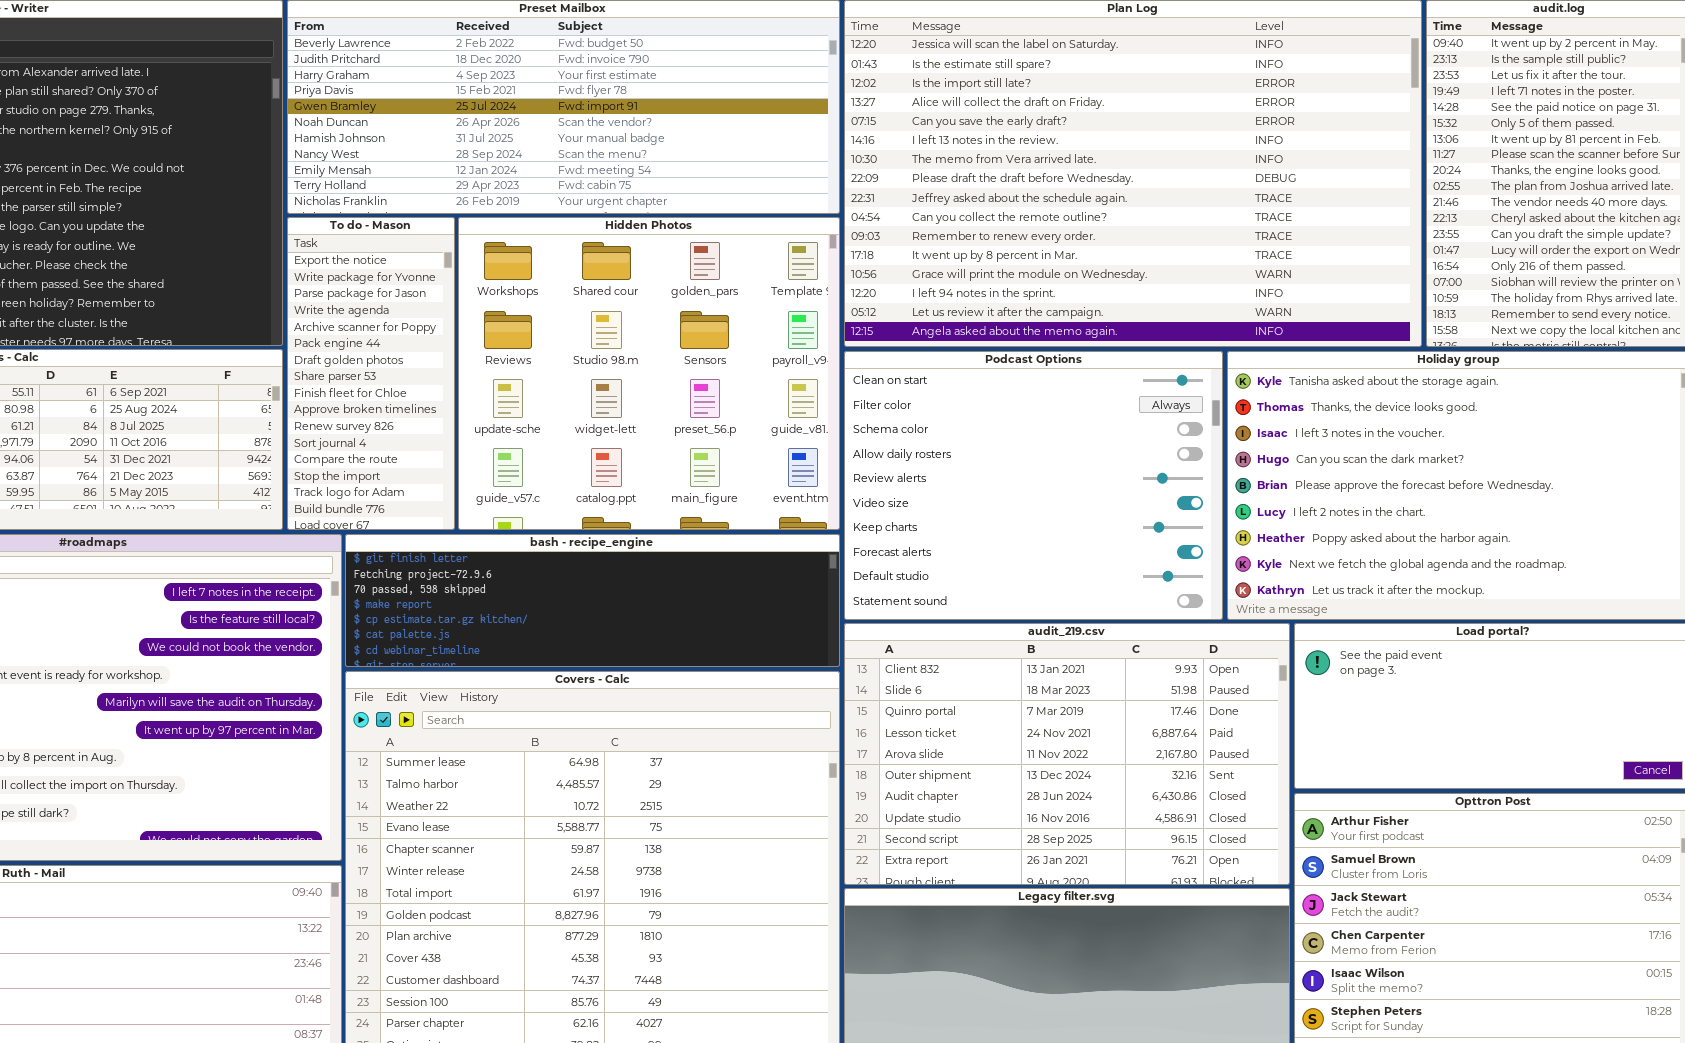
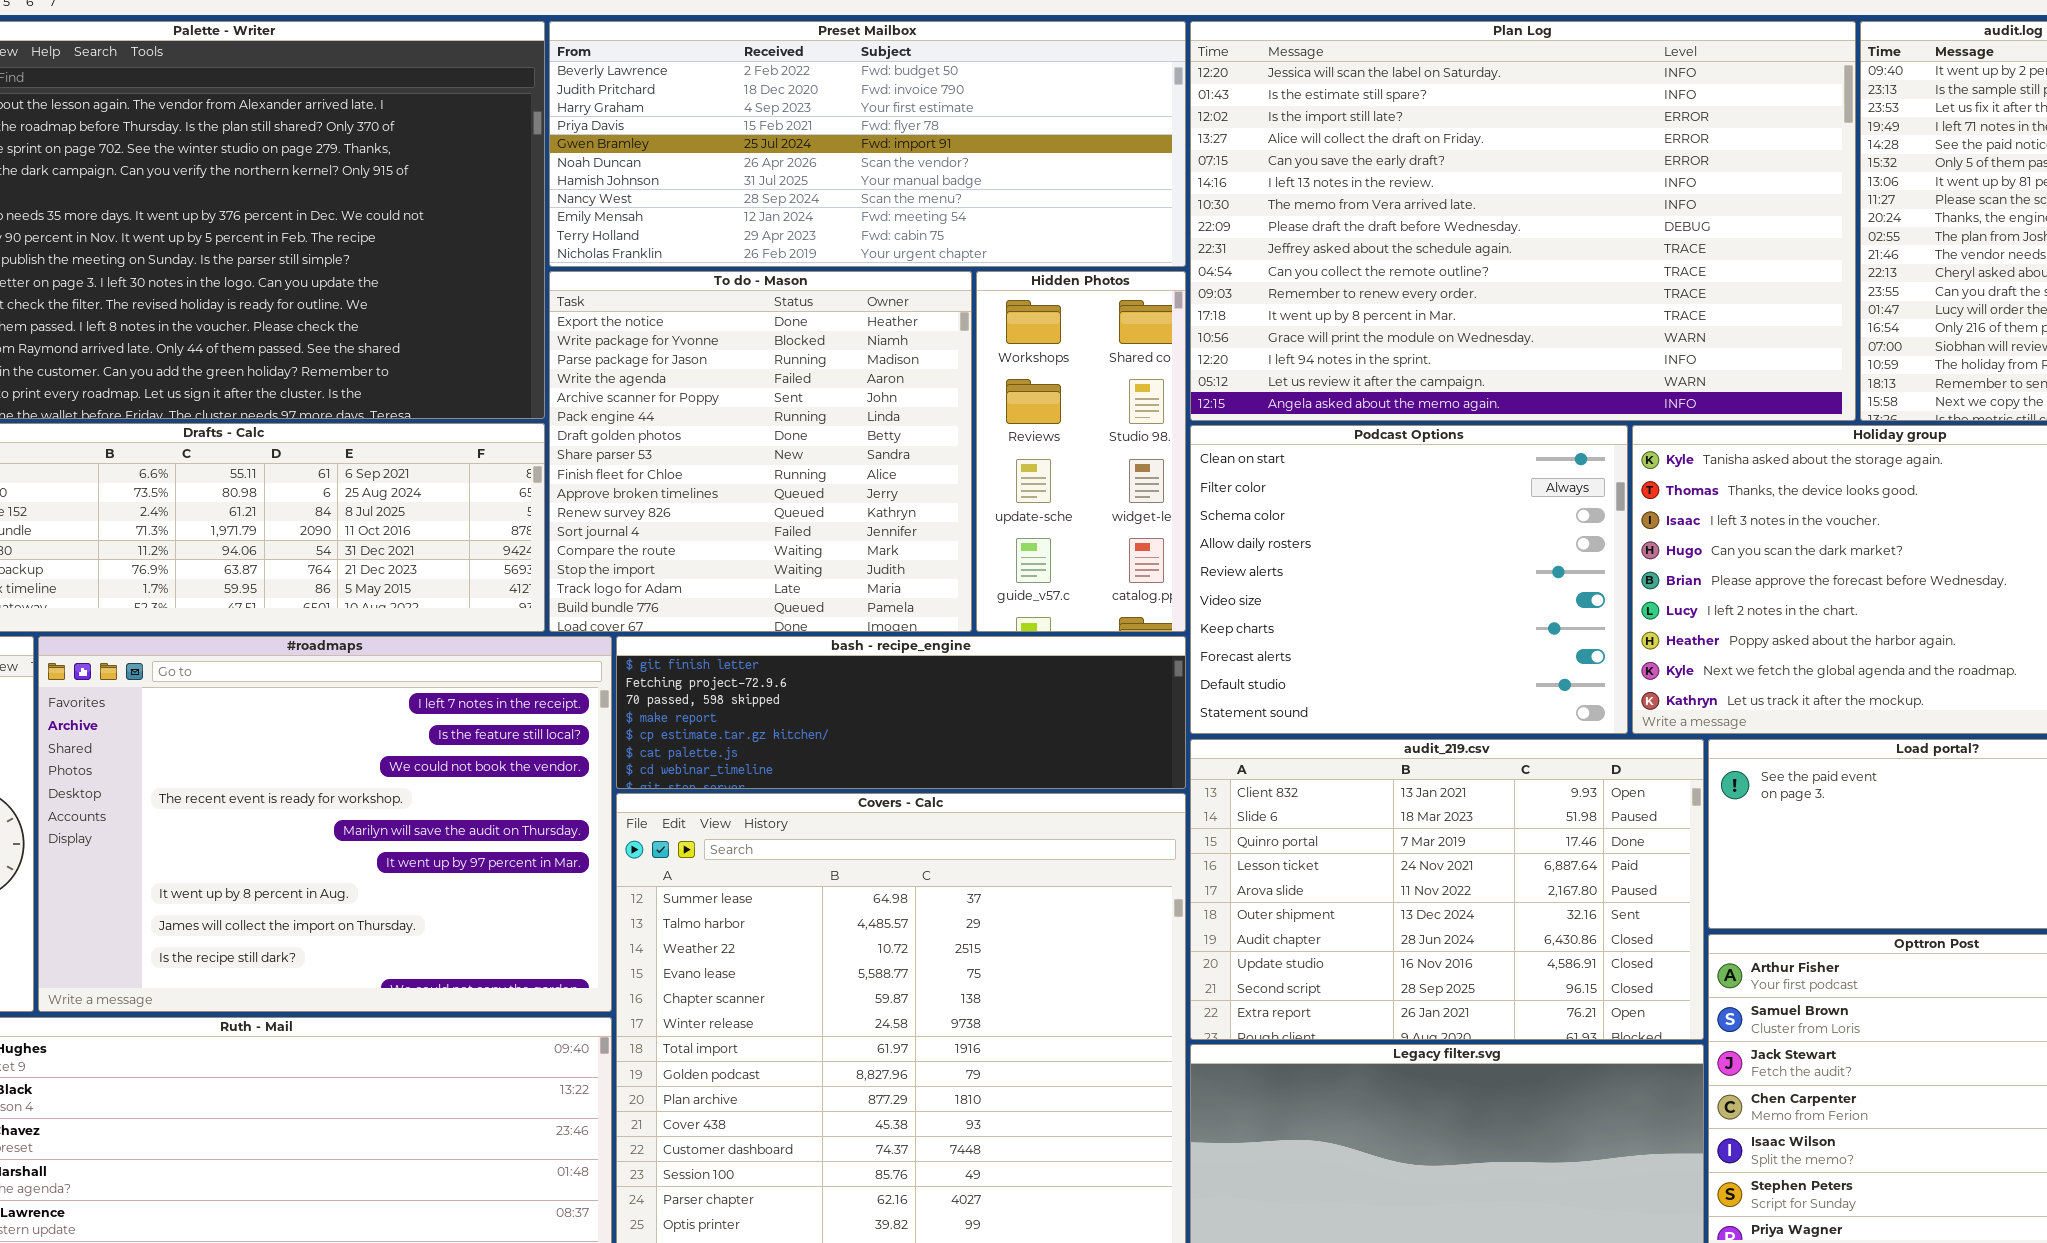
To do - Mason: [287,217,455,530] -> [549,271,972,632], resized
Hidden Photos: [458,217,840,530] -> [976,271,1186,632], resized

